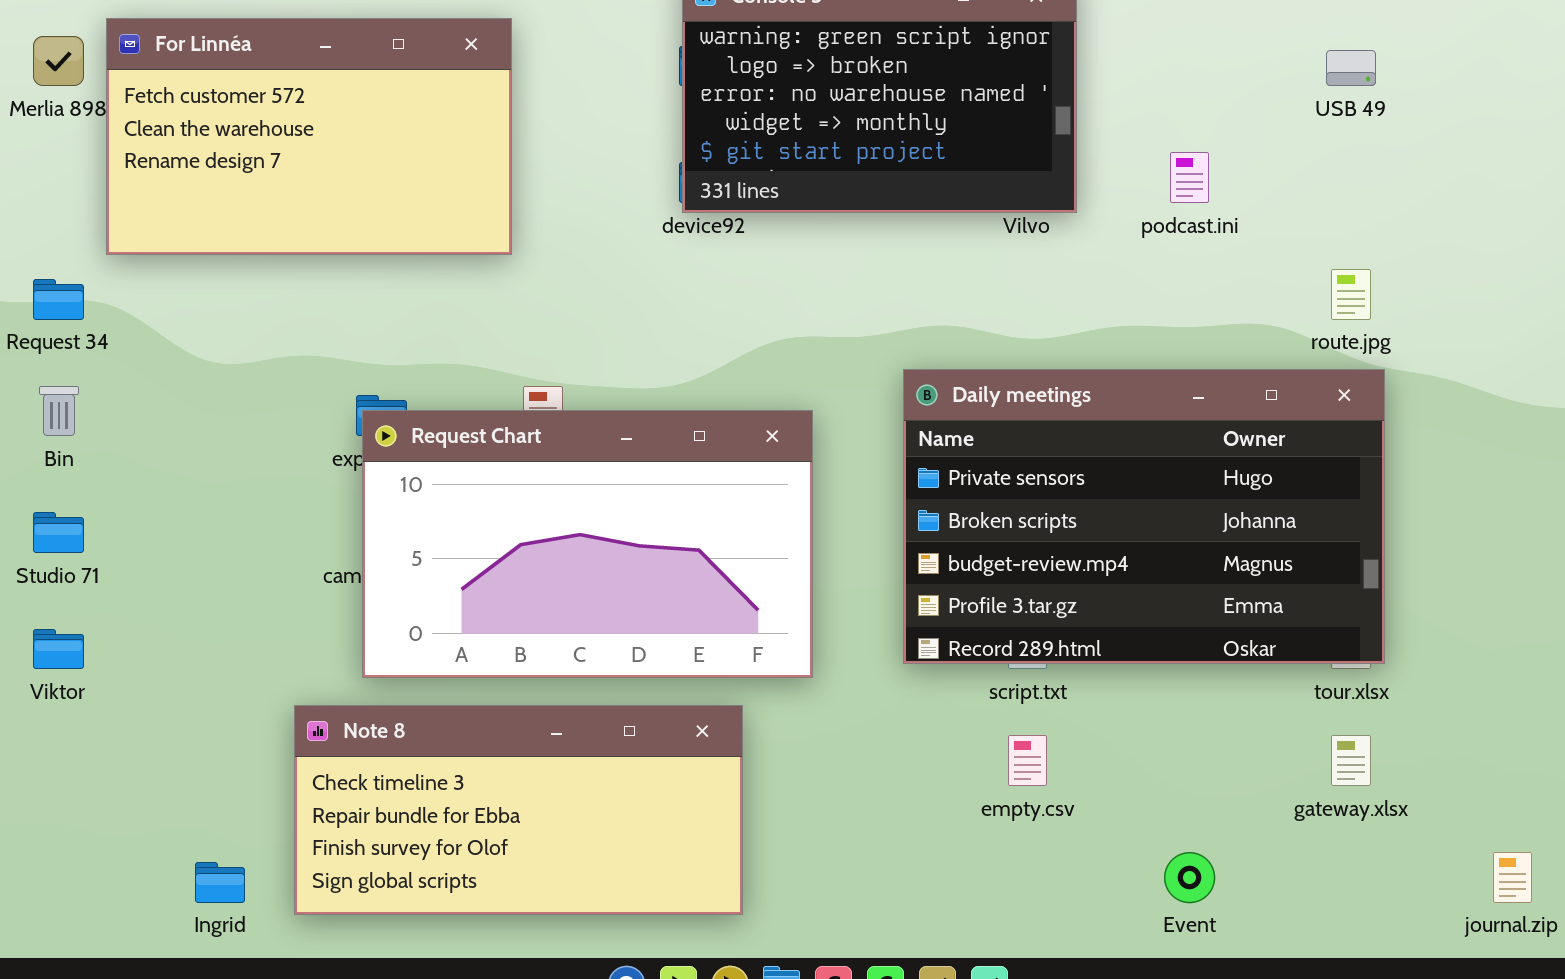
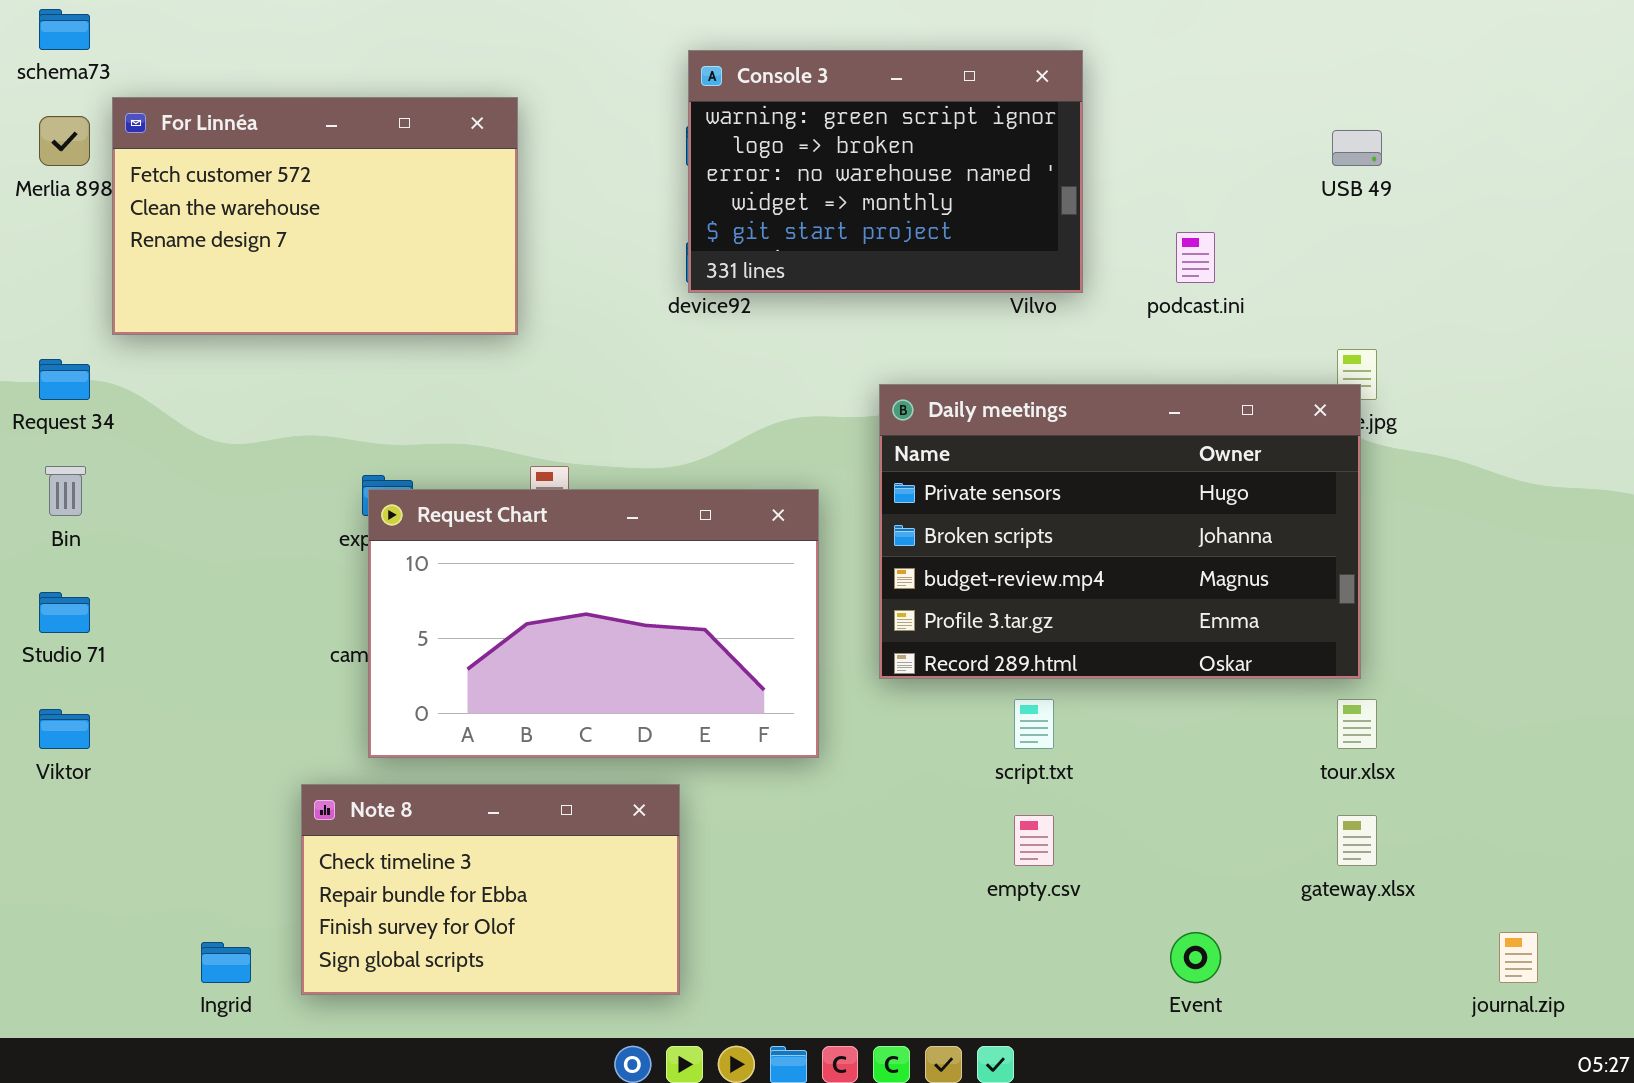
Daily meetings: [903,369,1385,664] -> [879,384,1361,679], moved
Note 8: [294,705,743,915] -> [301,784,680,995], resized

